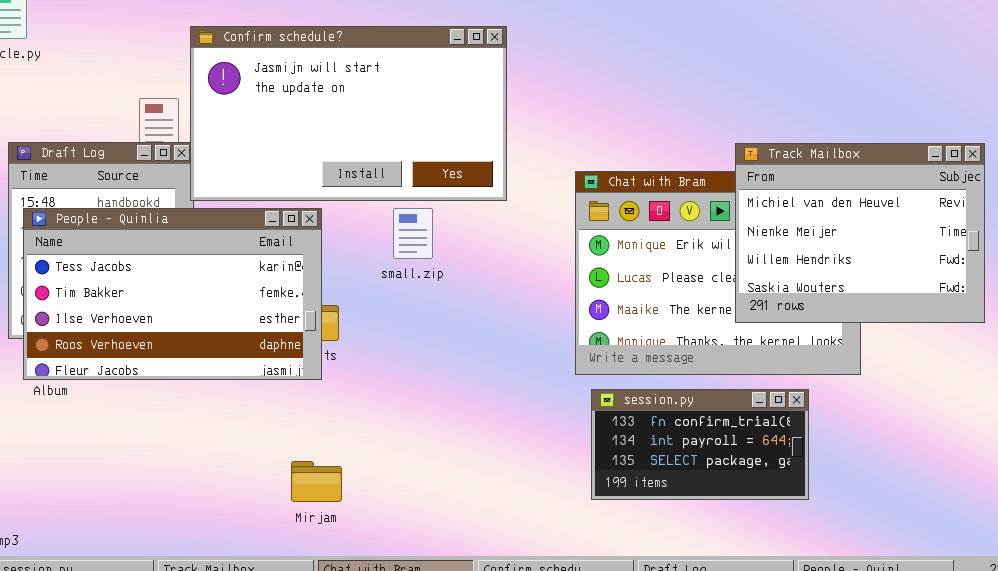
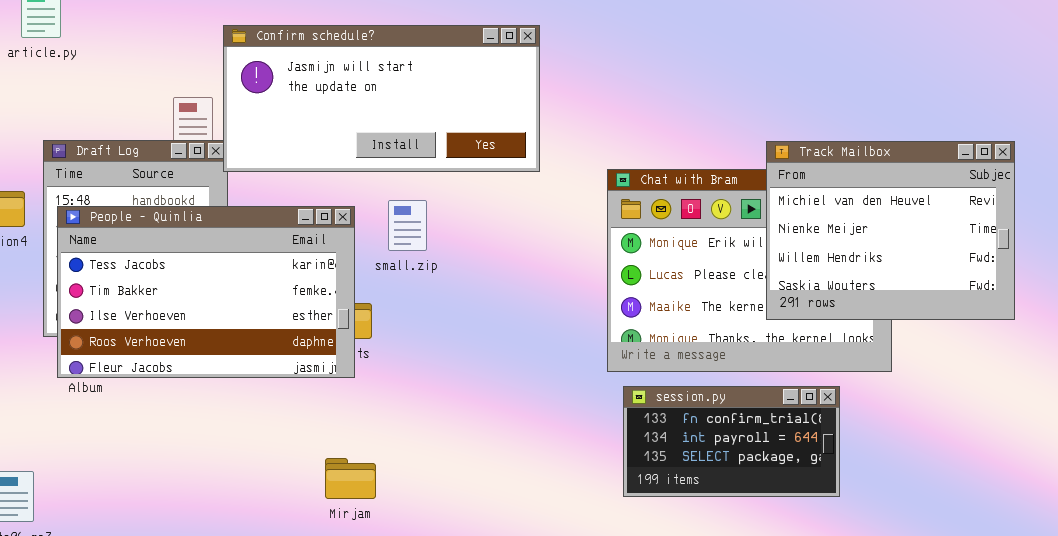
Confirm schedule?: [190,26,507,201] -> [223,25,540,172], resized
small.zip: [393,208,433,259] -> [388,200,427,251], moved

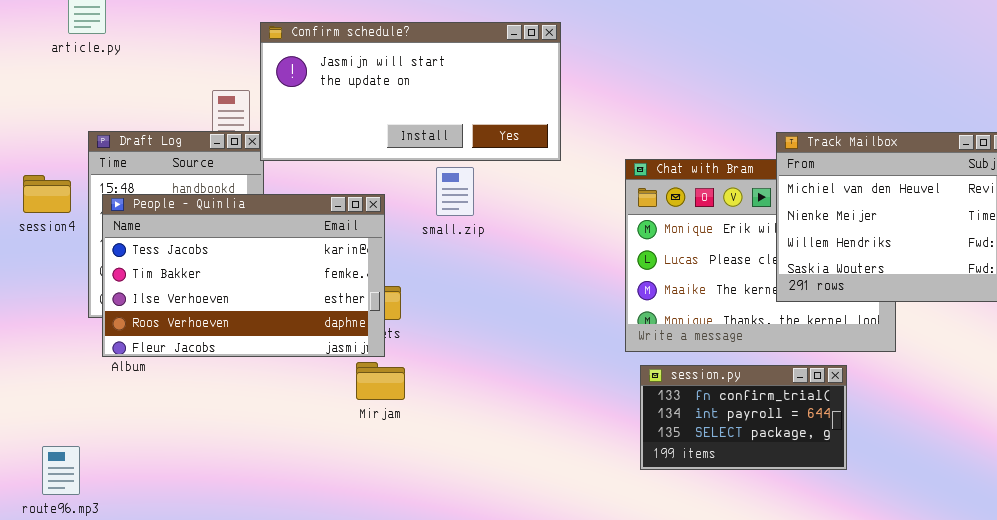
small.zip: [388,200,427,251] -> [436,167,474,216], moved
Mirjam: [325,458,376,499] -> [356,362,405,400], moved

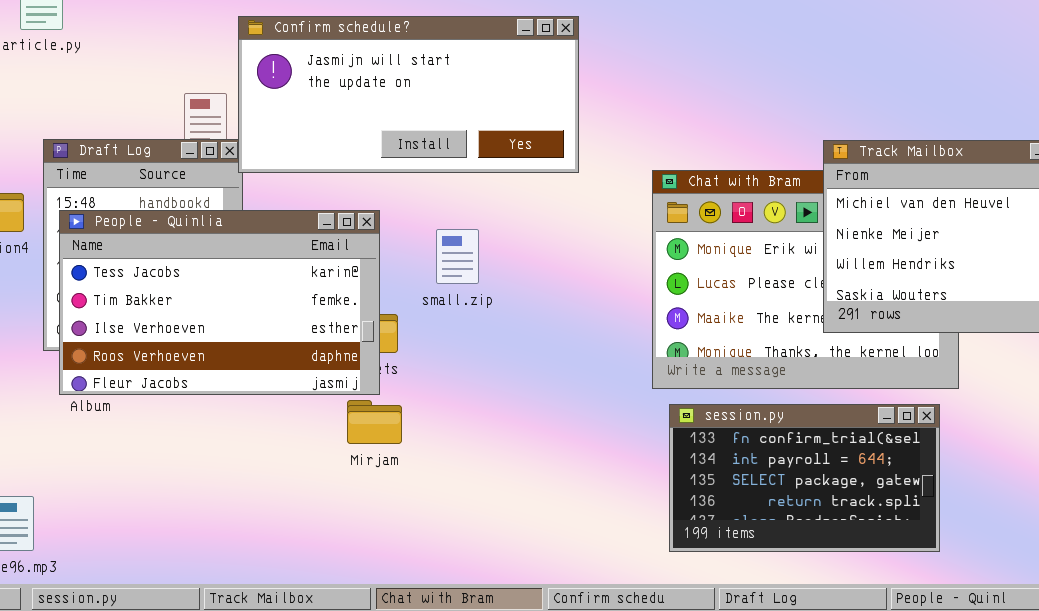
small.zip: [436,167,474,216] -> [436,229,479,284], moved
session.py: [640,365,847,470] -> [669,404,940,552], resized

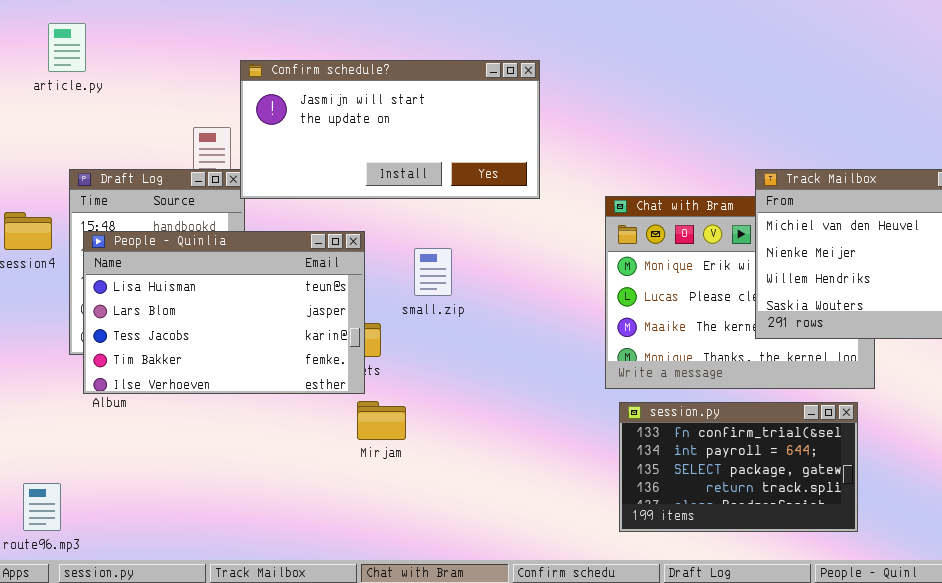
People - Quinlia: [59,210,380,395] -> [83,231,365,394], scrolled up 2 rows
Mirjam: [347,400,402,444] -> [357,401,406,440], moved

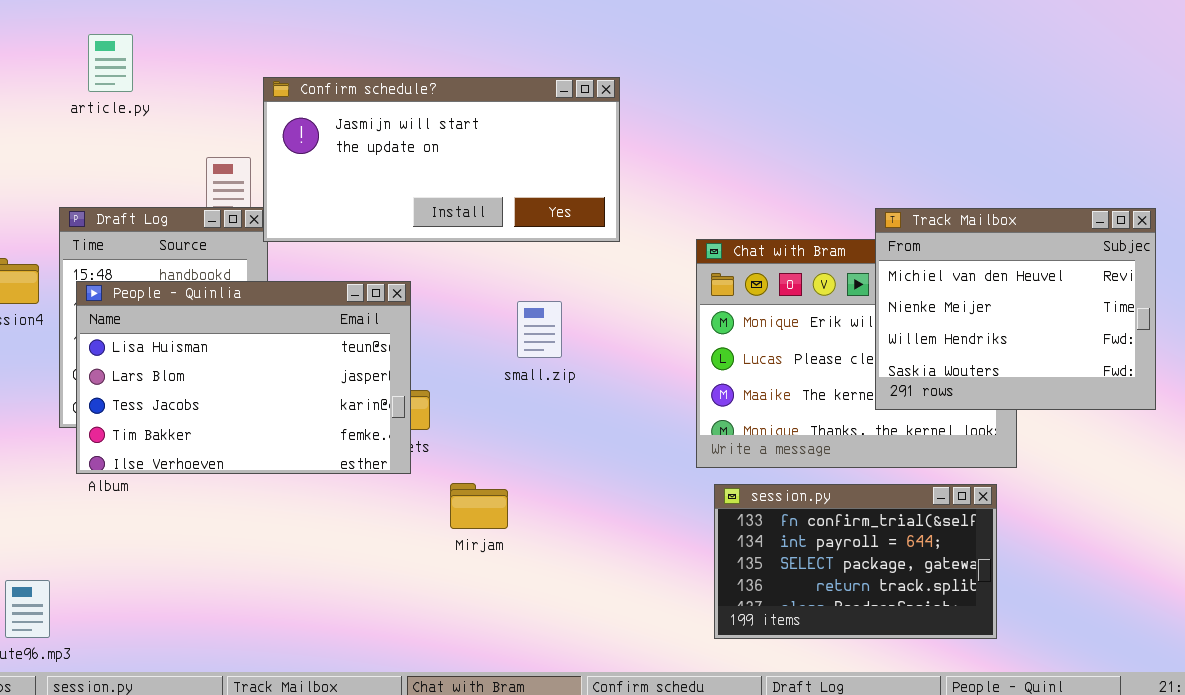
article.py: [48,23,86,72] -> [88,34,133,92], moved
small.zip: [414,248,452,296] -> [517,301,562,358], moved
Mirjam: [357,401,406,440] -> [450,483,508,529], moved

